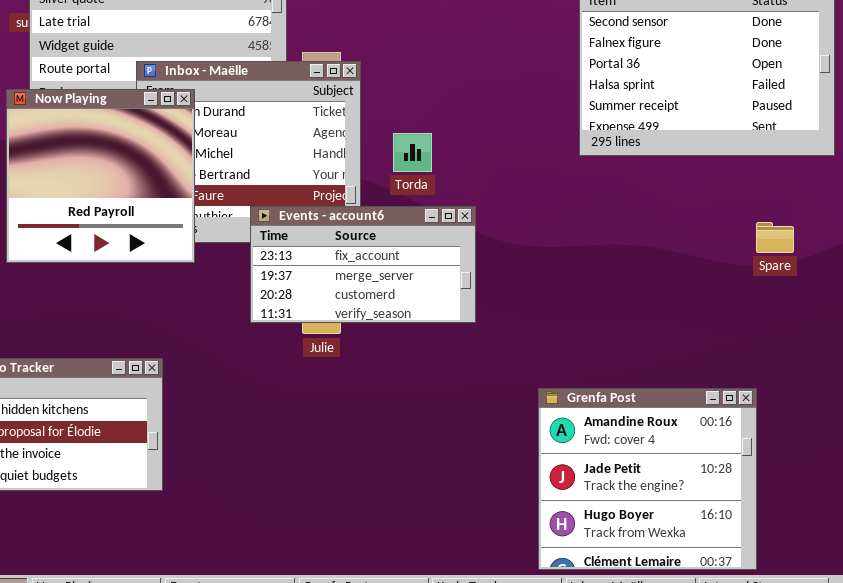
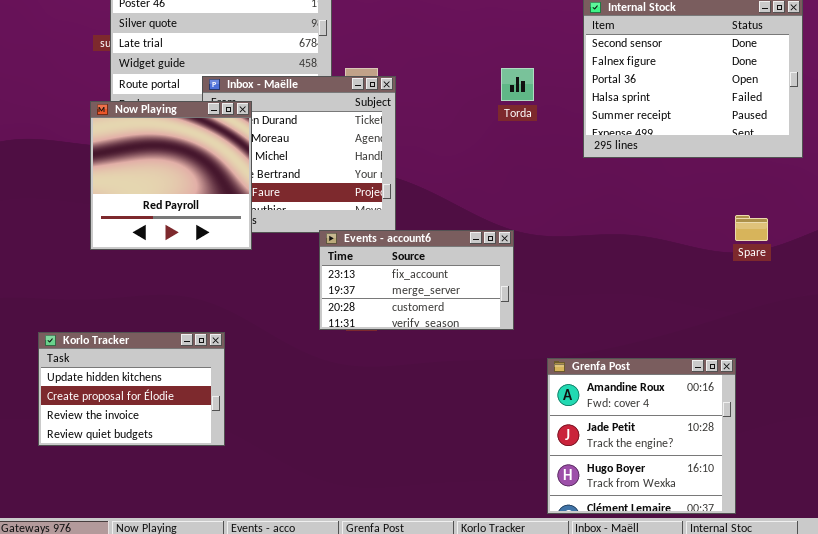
Torda: [393,133,432,172] -> [501,68,534,101], moved
Events - account6: [250,206,476,323] -> [319,230,514,330], moved

